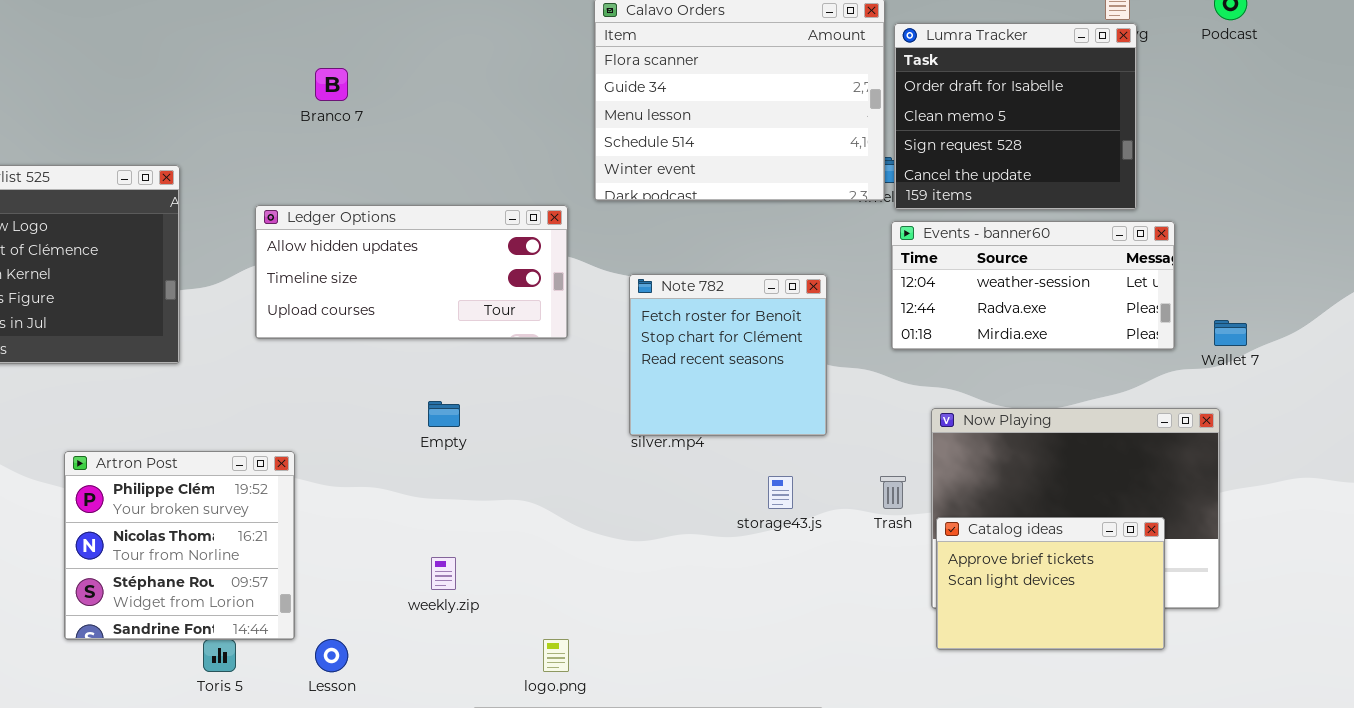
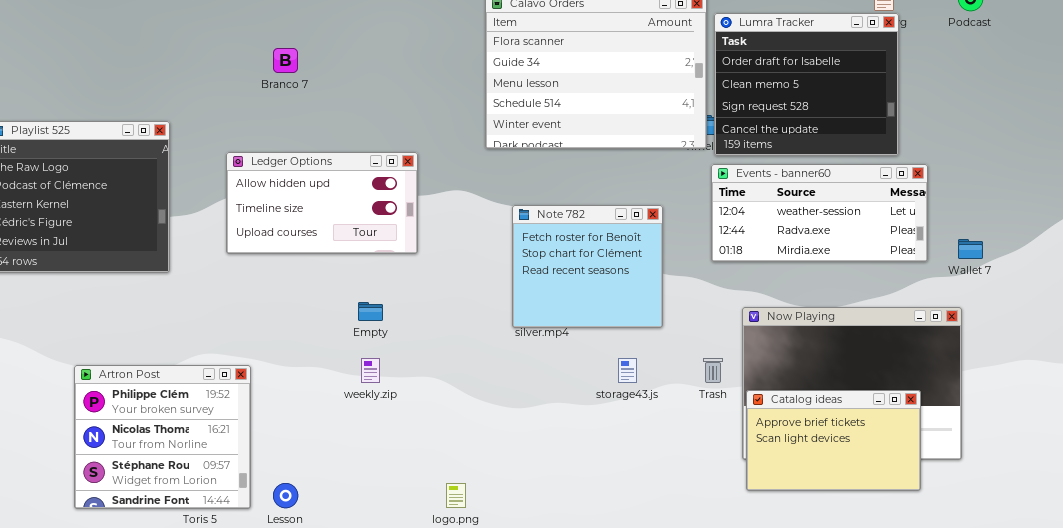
Ledger Options: [255,205,568,339] -> [226,152,418,254], resized
Artron Post: [64,451,295,640] -> [74,365,251,509], moved
weekly.zip: [431,557,456,590] -> [361,358,380,383], moved

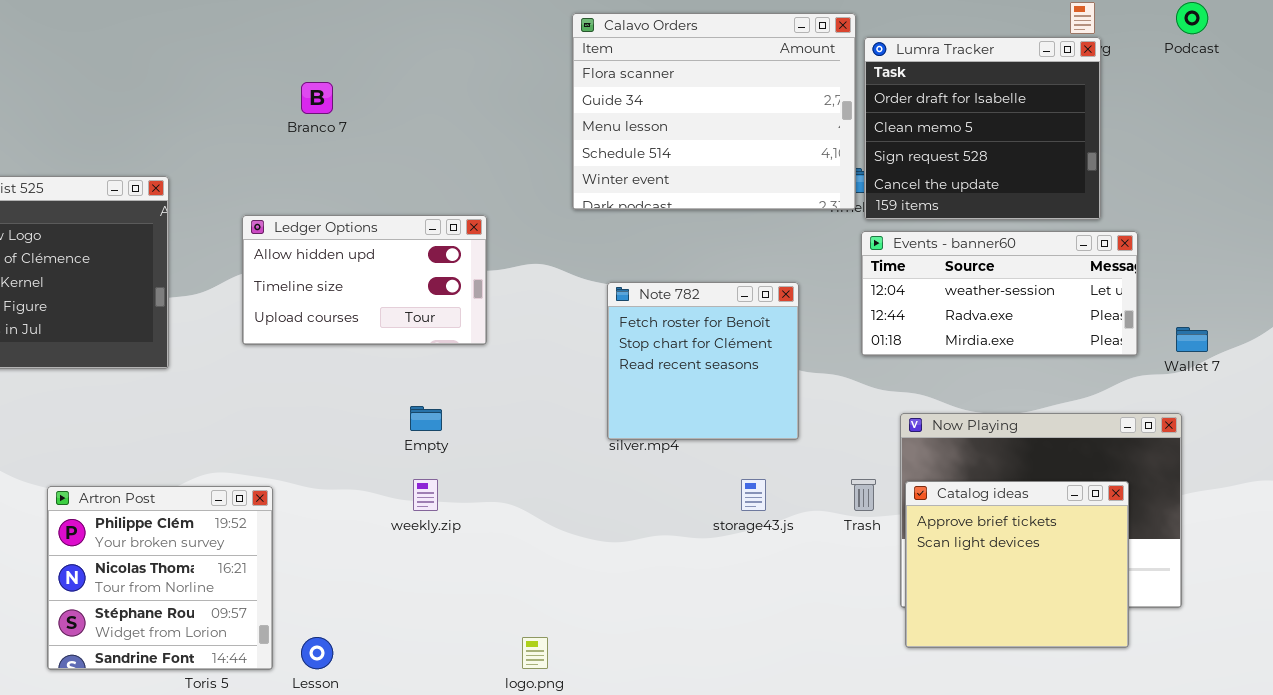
Catalog ideas: [746,390,921,491] -> [905,481,1129,648], resized

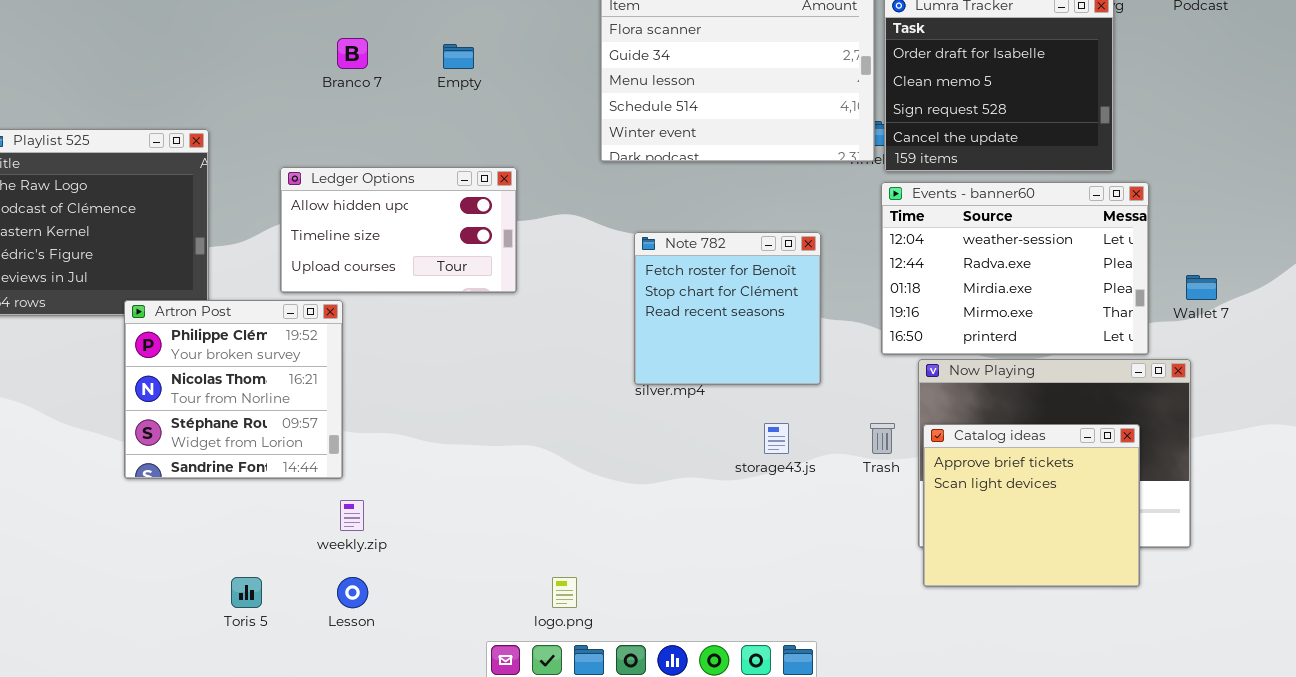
Events - banner60: [861,231,1138,356] -> [881,182,1149,355], resized
Empty: [410,406,442,431] -> [443,44,474,69], moved
weekly.zip: [413,479,438,511] -> [340,500,364,531], moved
Artron Post: [47,486,273,670] -> [124,300,343,479], moved

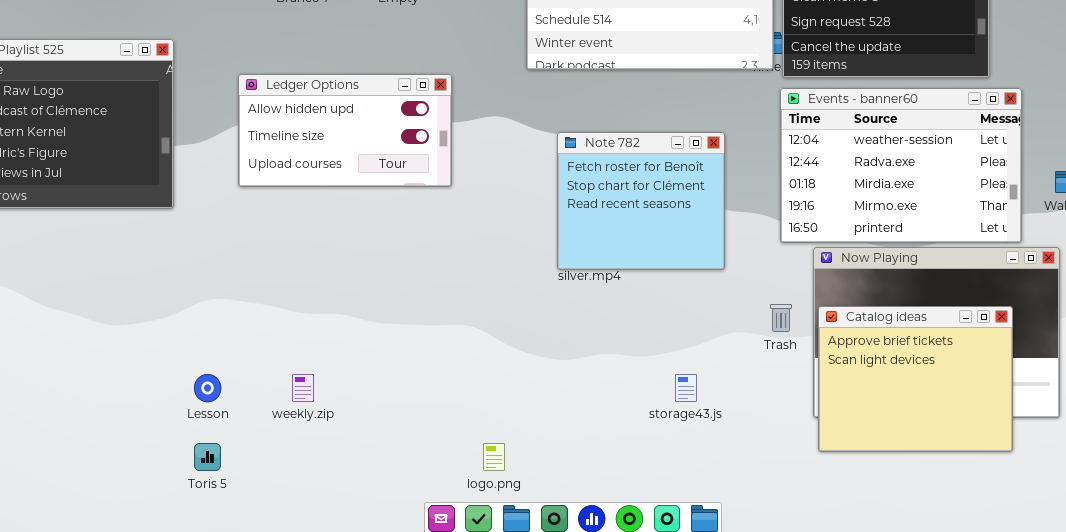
Artron Post: [124,300,343,479] -> none, closed
storage43.js: [764,423,789,454] -> [675,374,697,402], moved
Lesson: [337,577,368,608] -> [194,374,221,402], moved

